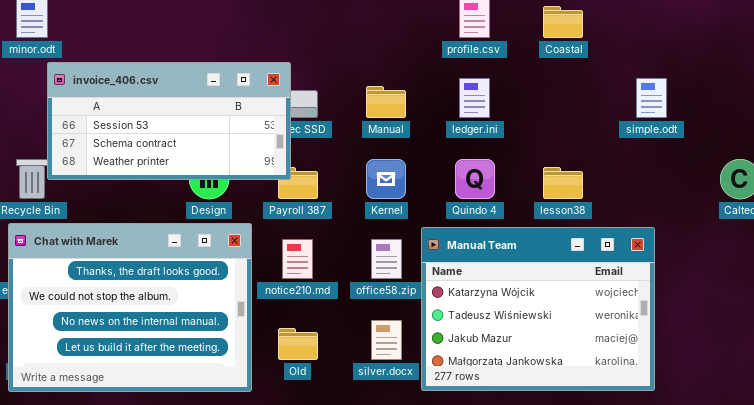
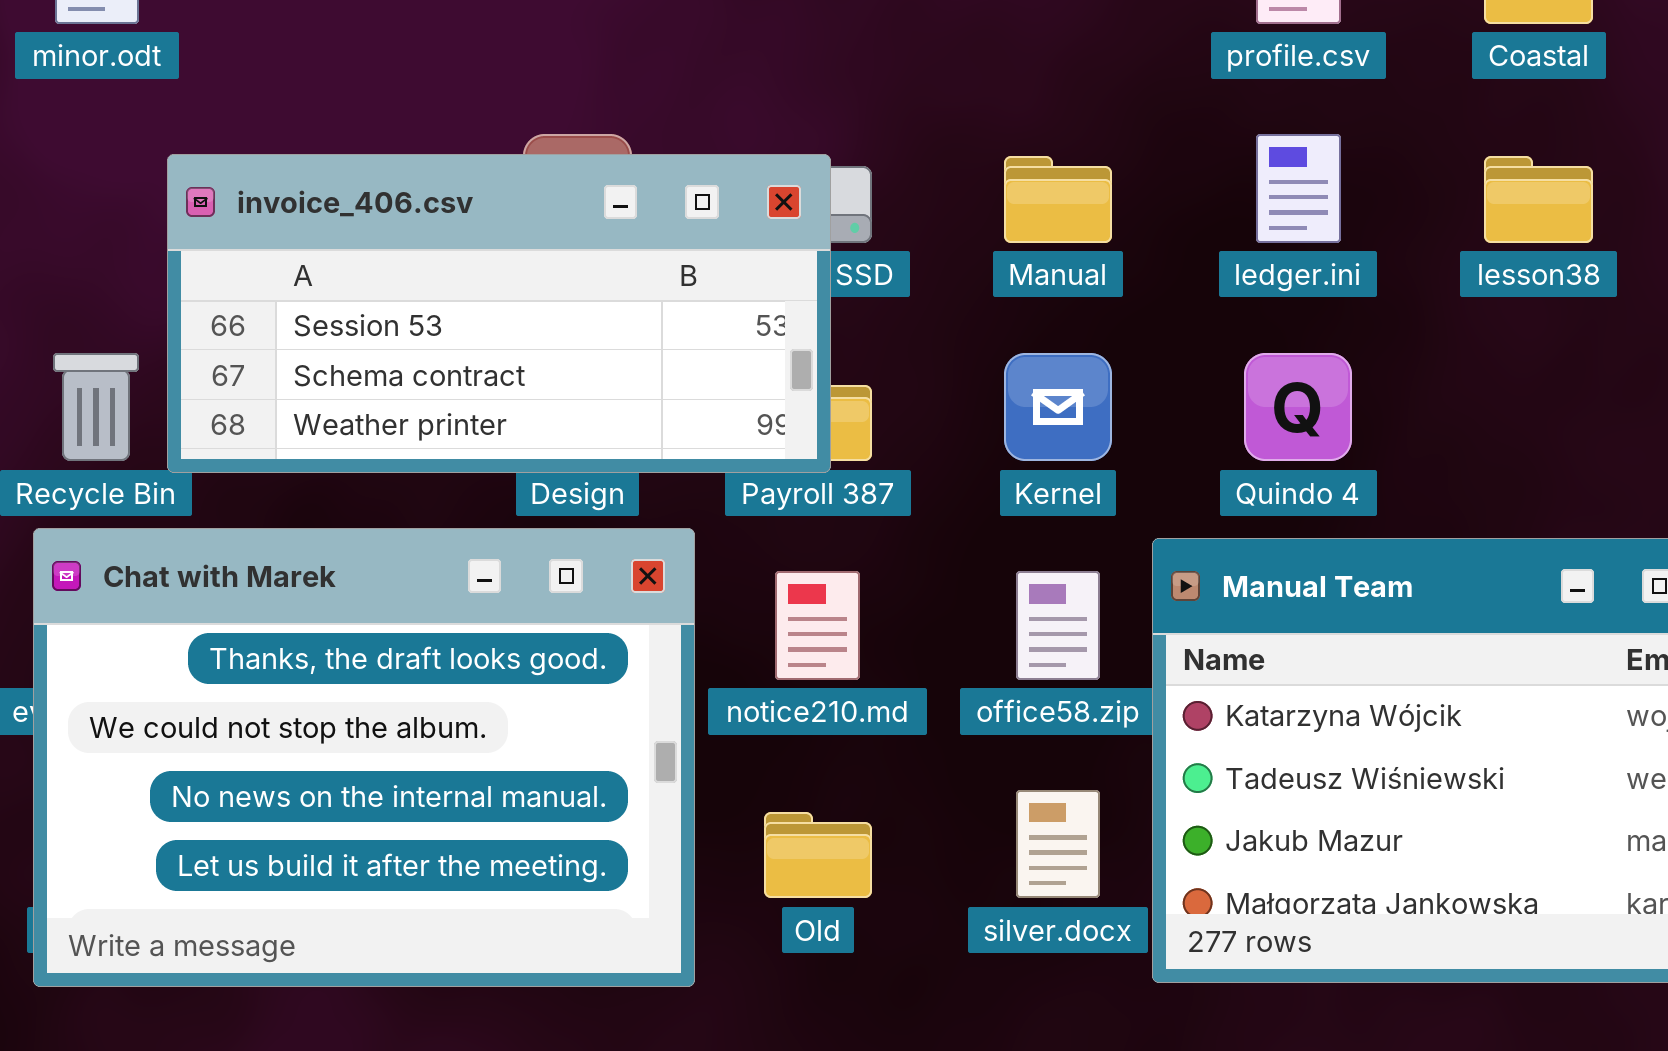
invoice_406.csv: [47,62,291,180] -> [167,154,831,473], moved
lesson38: [543,167,583,199] -> [1484,156,1593,243], moved

